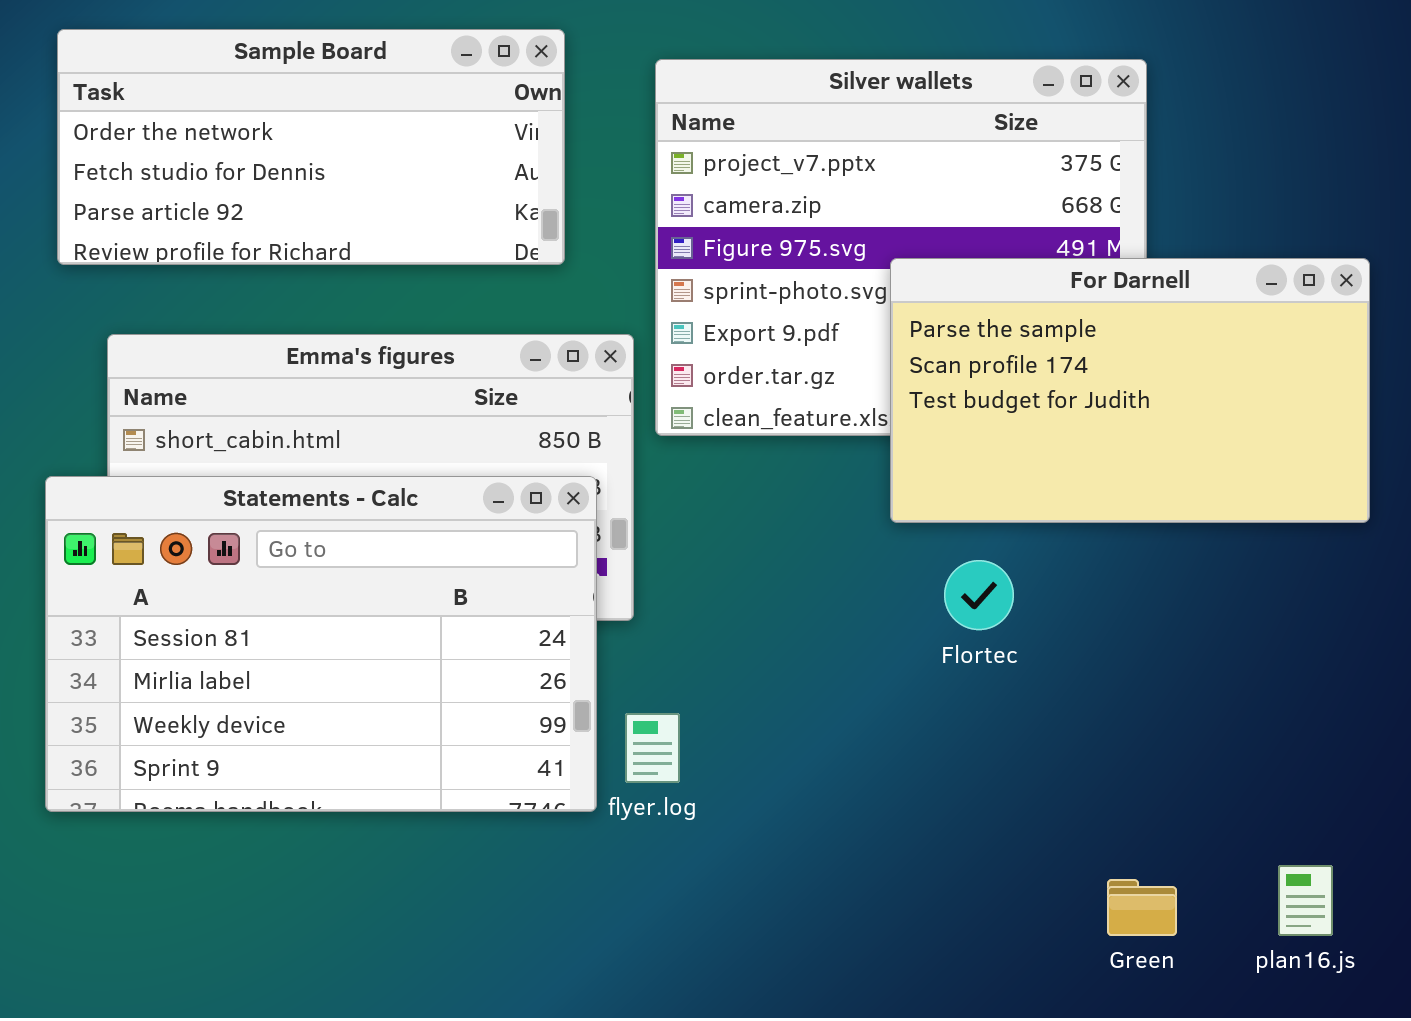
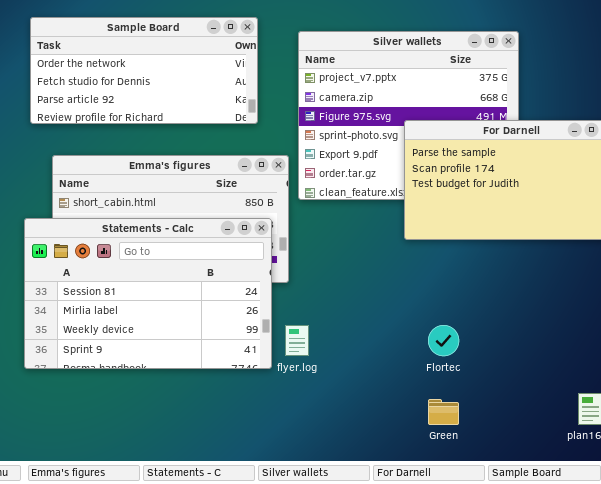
Flortec: [944,560,1014,630] -> [428,325,459,356], moved
Green: [1107,879,1177,936] -> [428,399,459,425], moved

